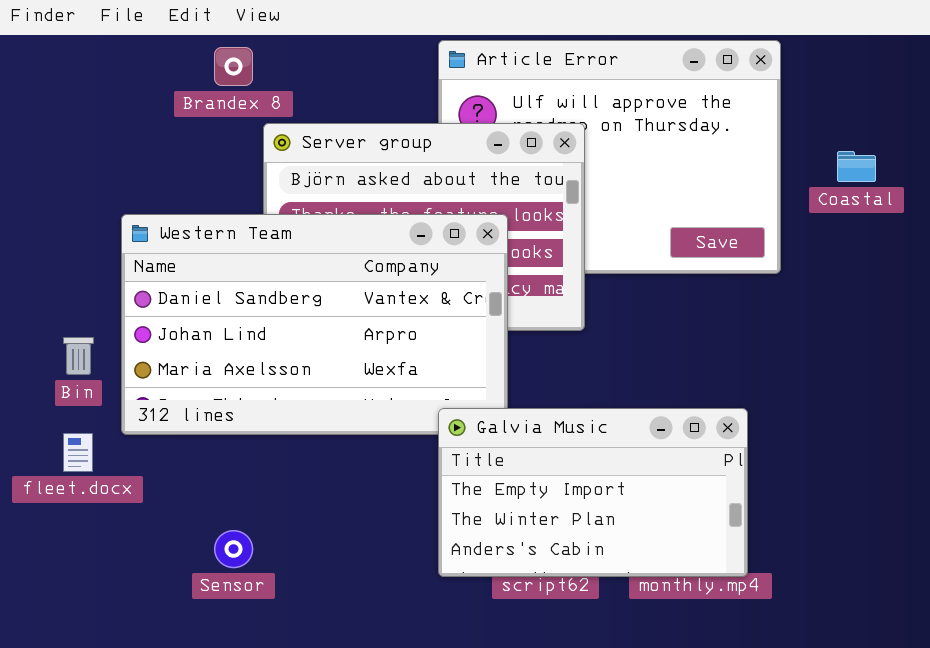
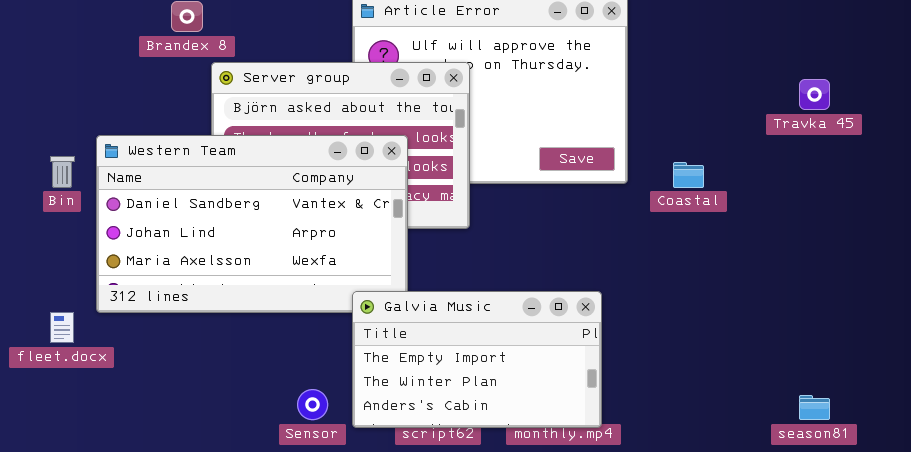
Coastal: [837,151,876,182] -> [673,162,704,188], moved
Bin: [63,337,94,375] -> [50,156,75,188], moved
Sensor: [214,530,253,568] -> [297,389,328,420], moved

